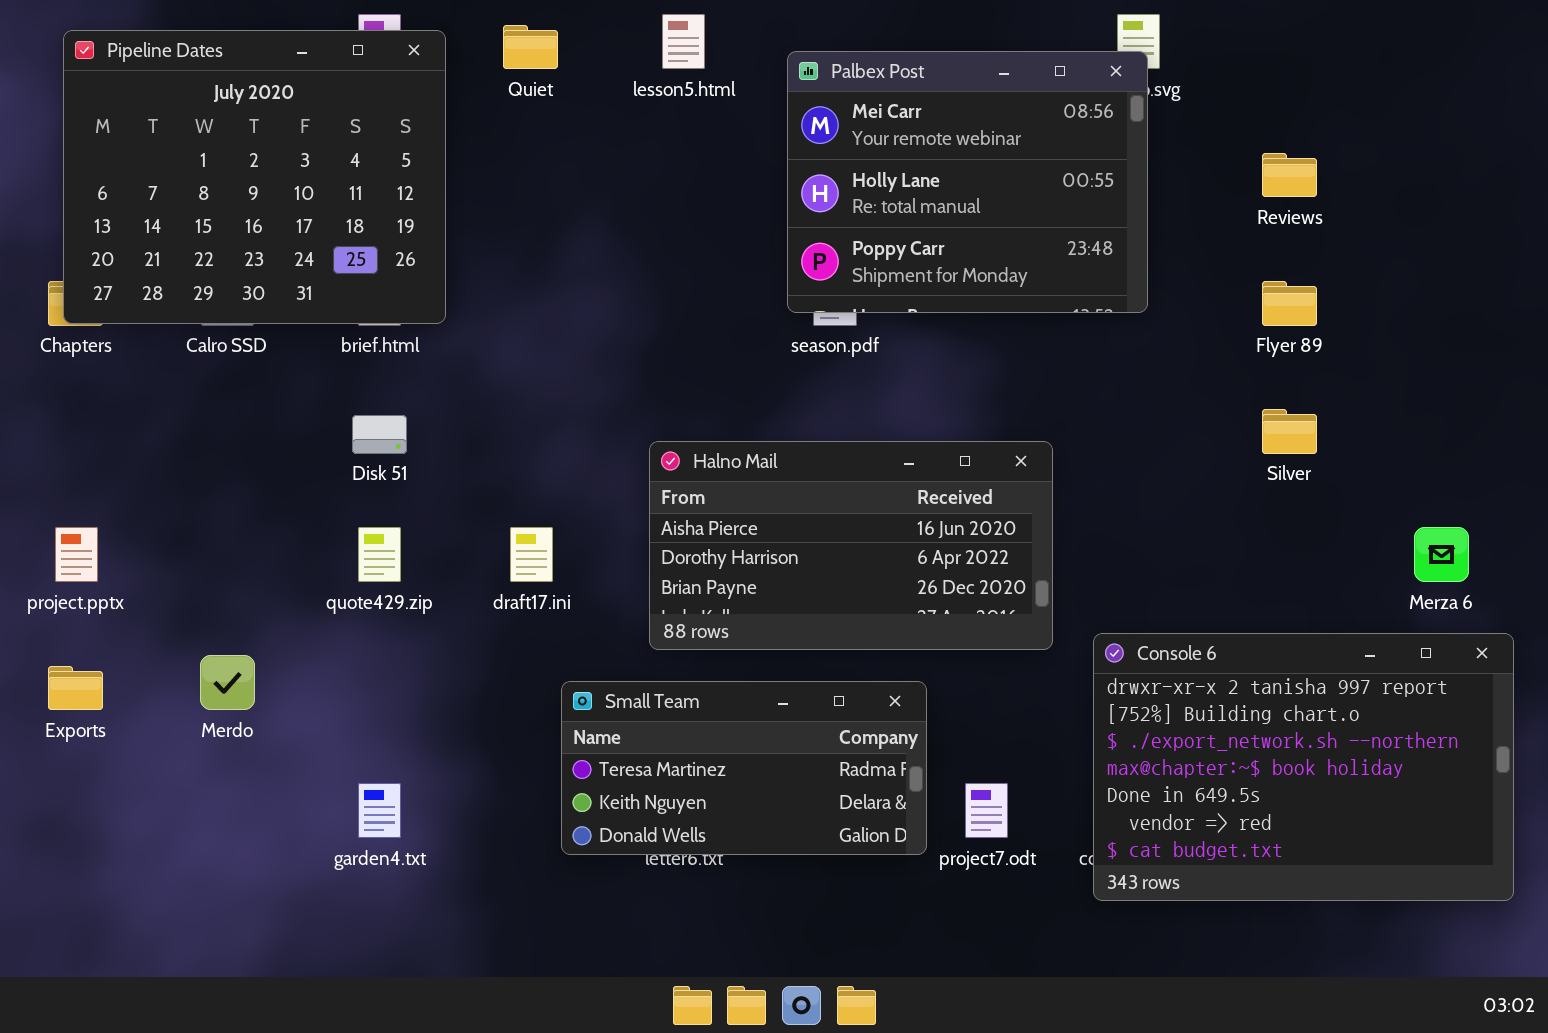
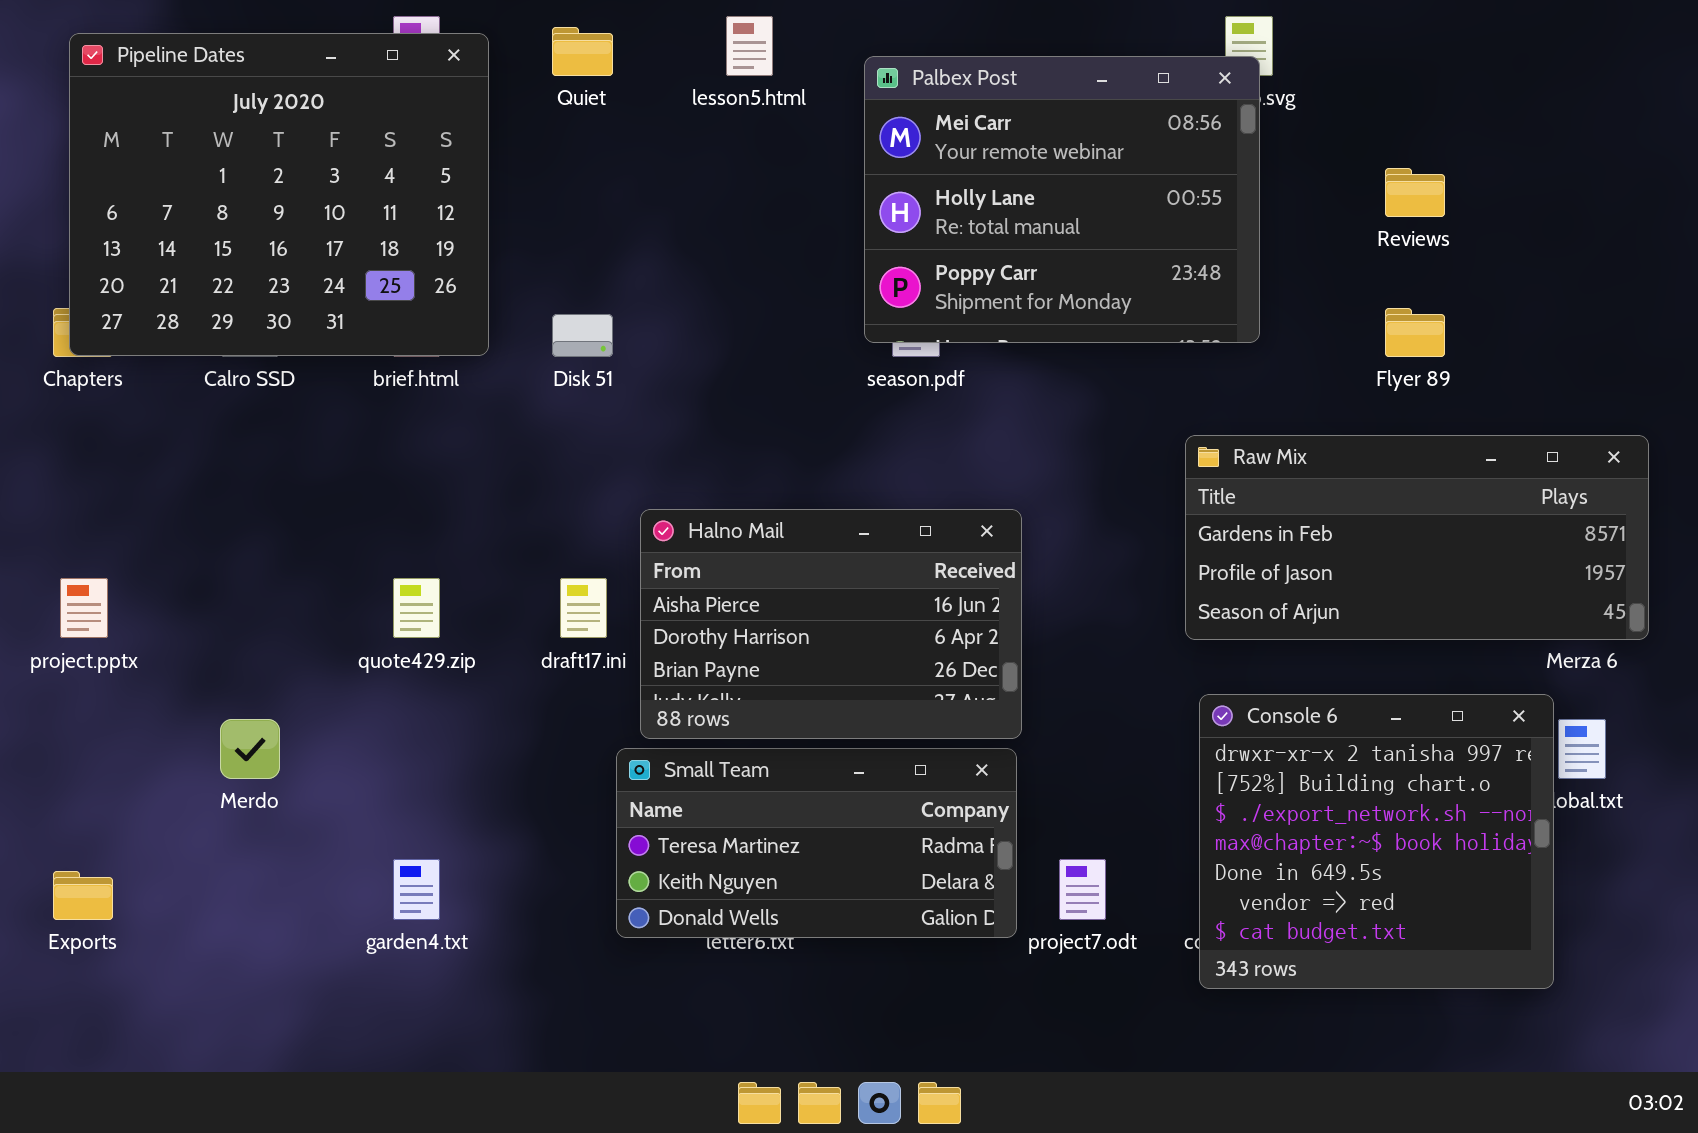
Raw Mix: none -> [1185,435,1649,640], opened
Disk 51: [352,415,407,454] -> [552,314,613,357], moved
Halno Mail: [649,441,1053,650] -> [640,509,1022,739], moved, resized
Console 6: [1093,633,1514,901] -> [1199,694,1554,989], resized
Exports: [48,666,103,710] -> [53,871,113,920], moved

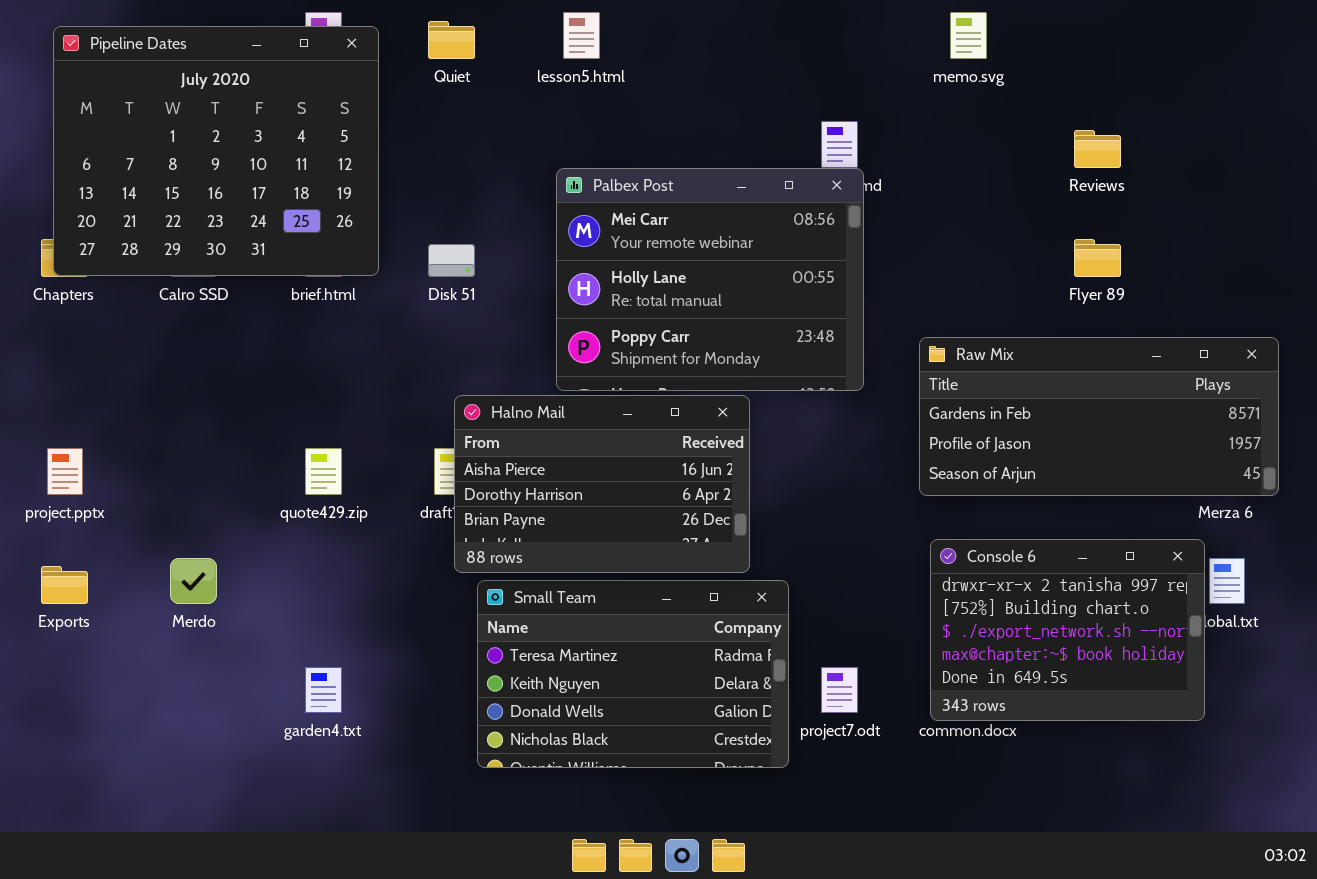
Palbex Post: [864,56,1260,343] -> [556,168,864,391], moved
Halno Mail: [640,509,1022,739] -> [454,395,750,573], moved
Console 6: [1199,694,1554,989] -> [930,539,1205,721], resized
Small Team: [616,748,1017,938] -> [477,580,789,768], resized
Exports: [53,871,113,920] -> [41,566,88,604], moved

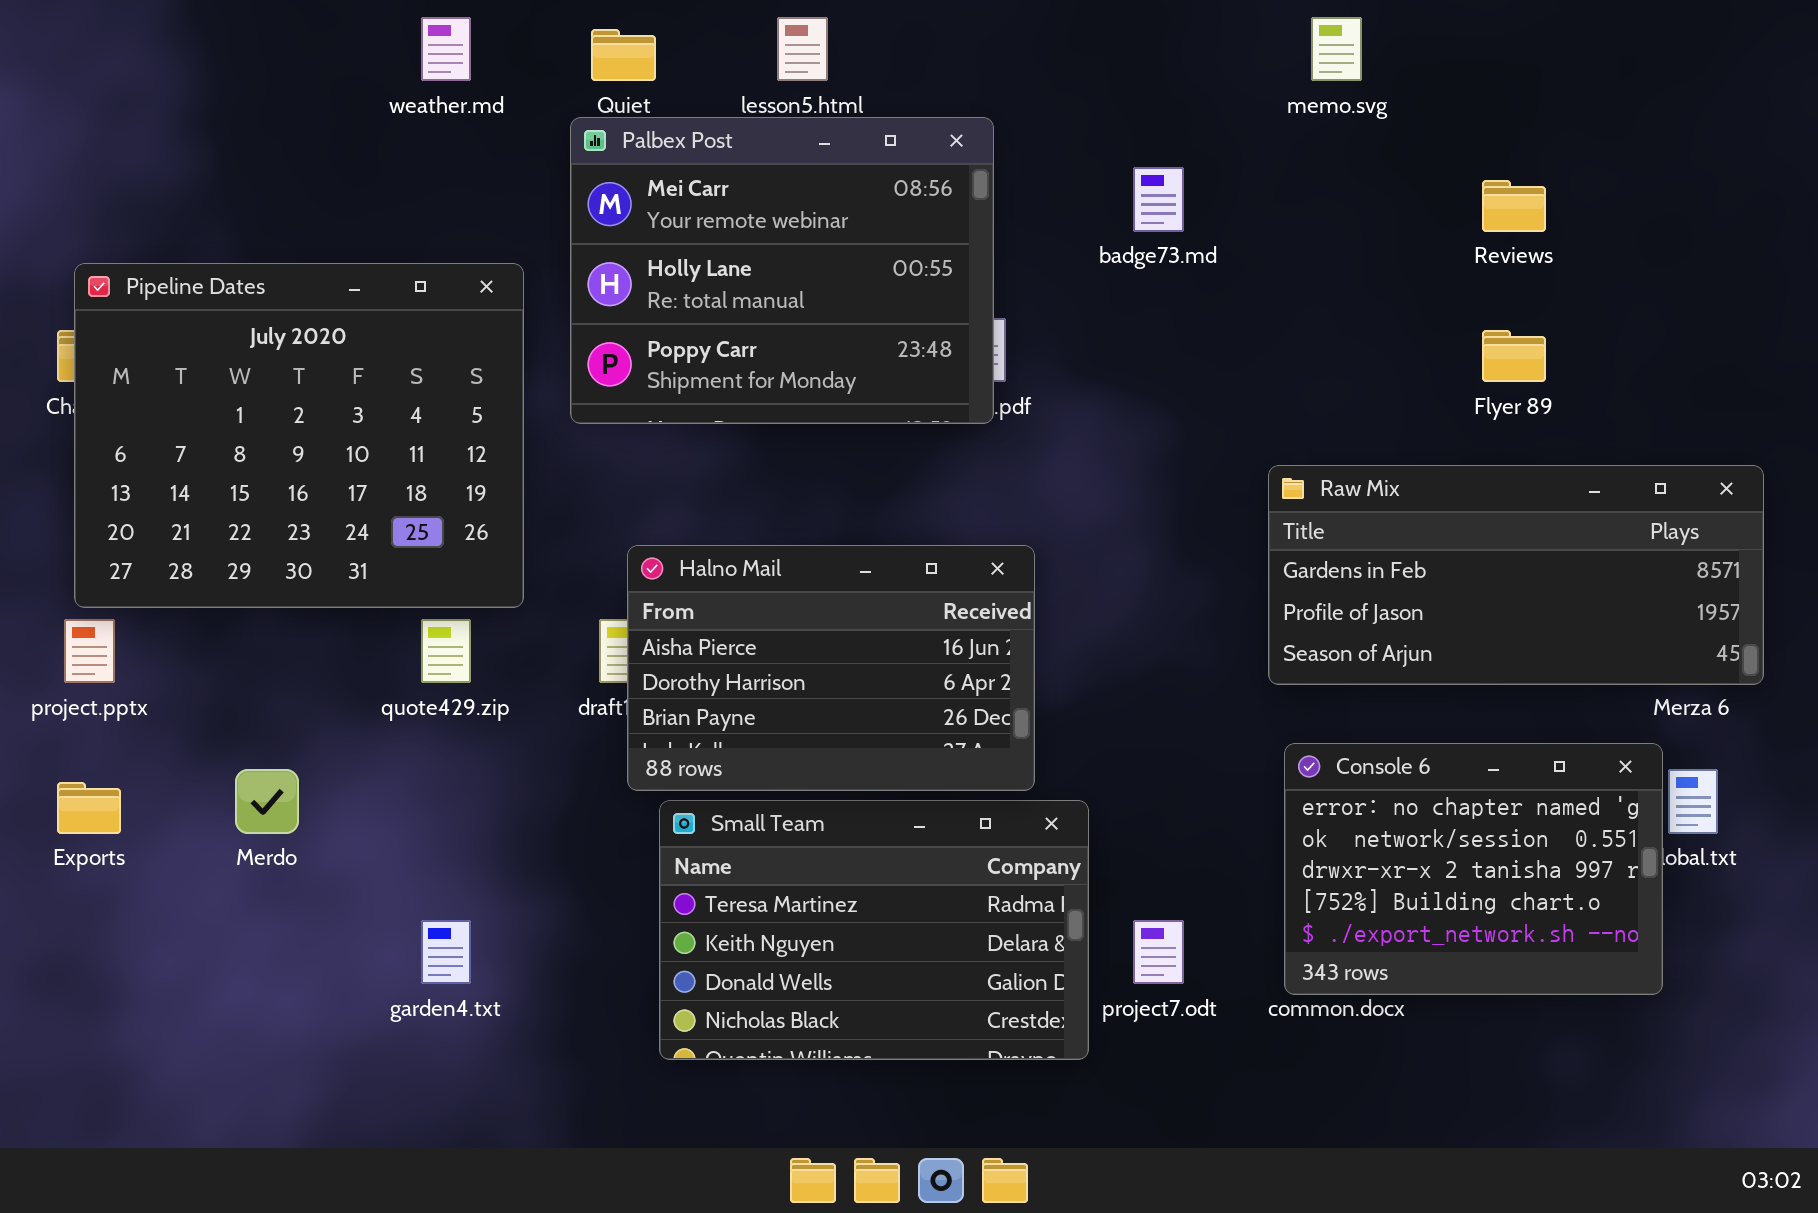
Pipeline Dates: [53,26,379,276] -> [74,263,524,608], moved
Palbex Post: [556,168,864,391] -> [570,117,994,424], moved
Console 6: [930,539,1205,721] -> [1284,743,1663,995], scrolled up 2 rows

